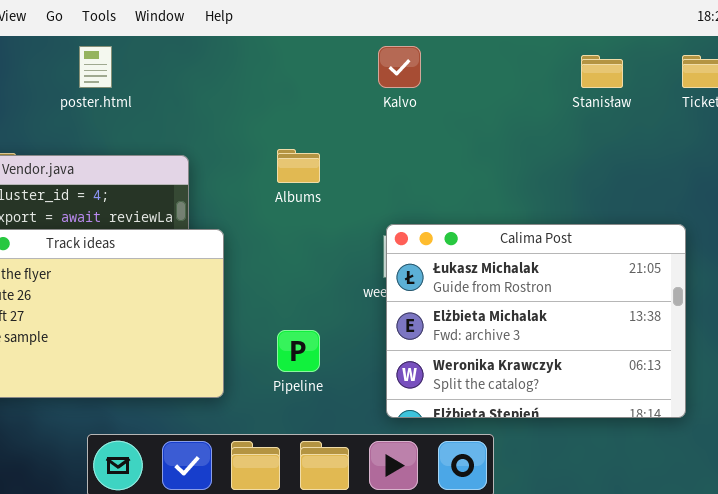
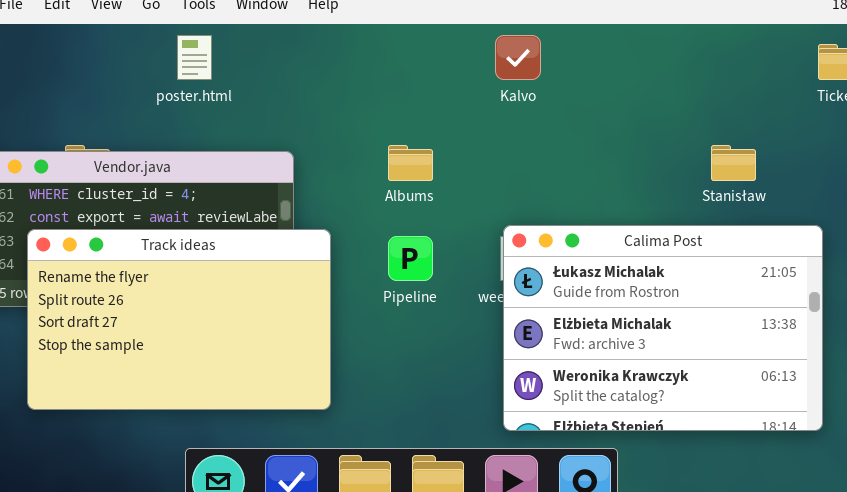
Stanisław: [581,55,623,88] -> [711,145,756,181], moved
Pipeline: [277,330,320,372] -> [388,236,433,281], moved

